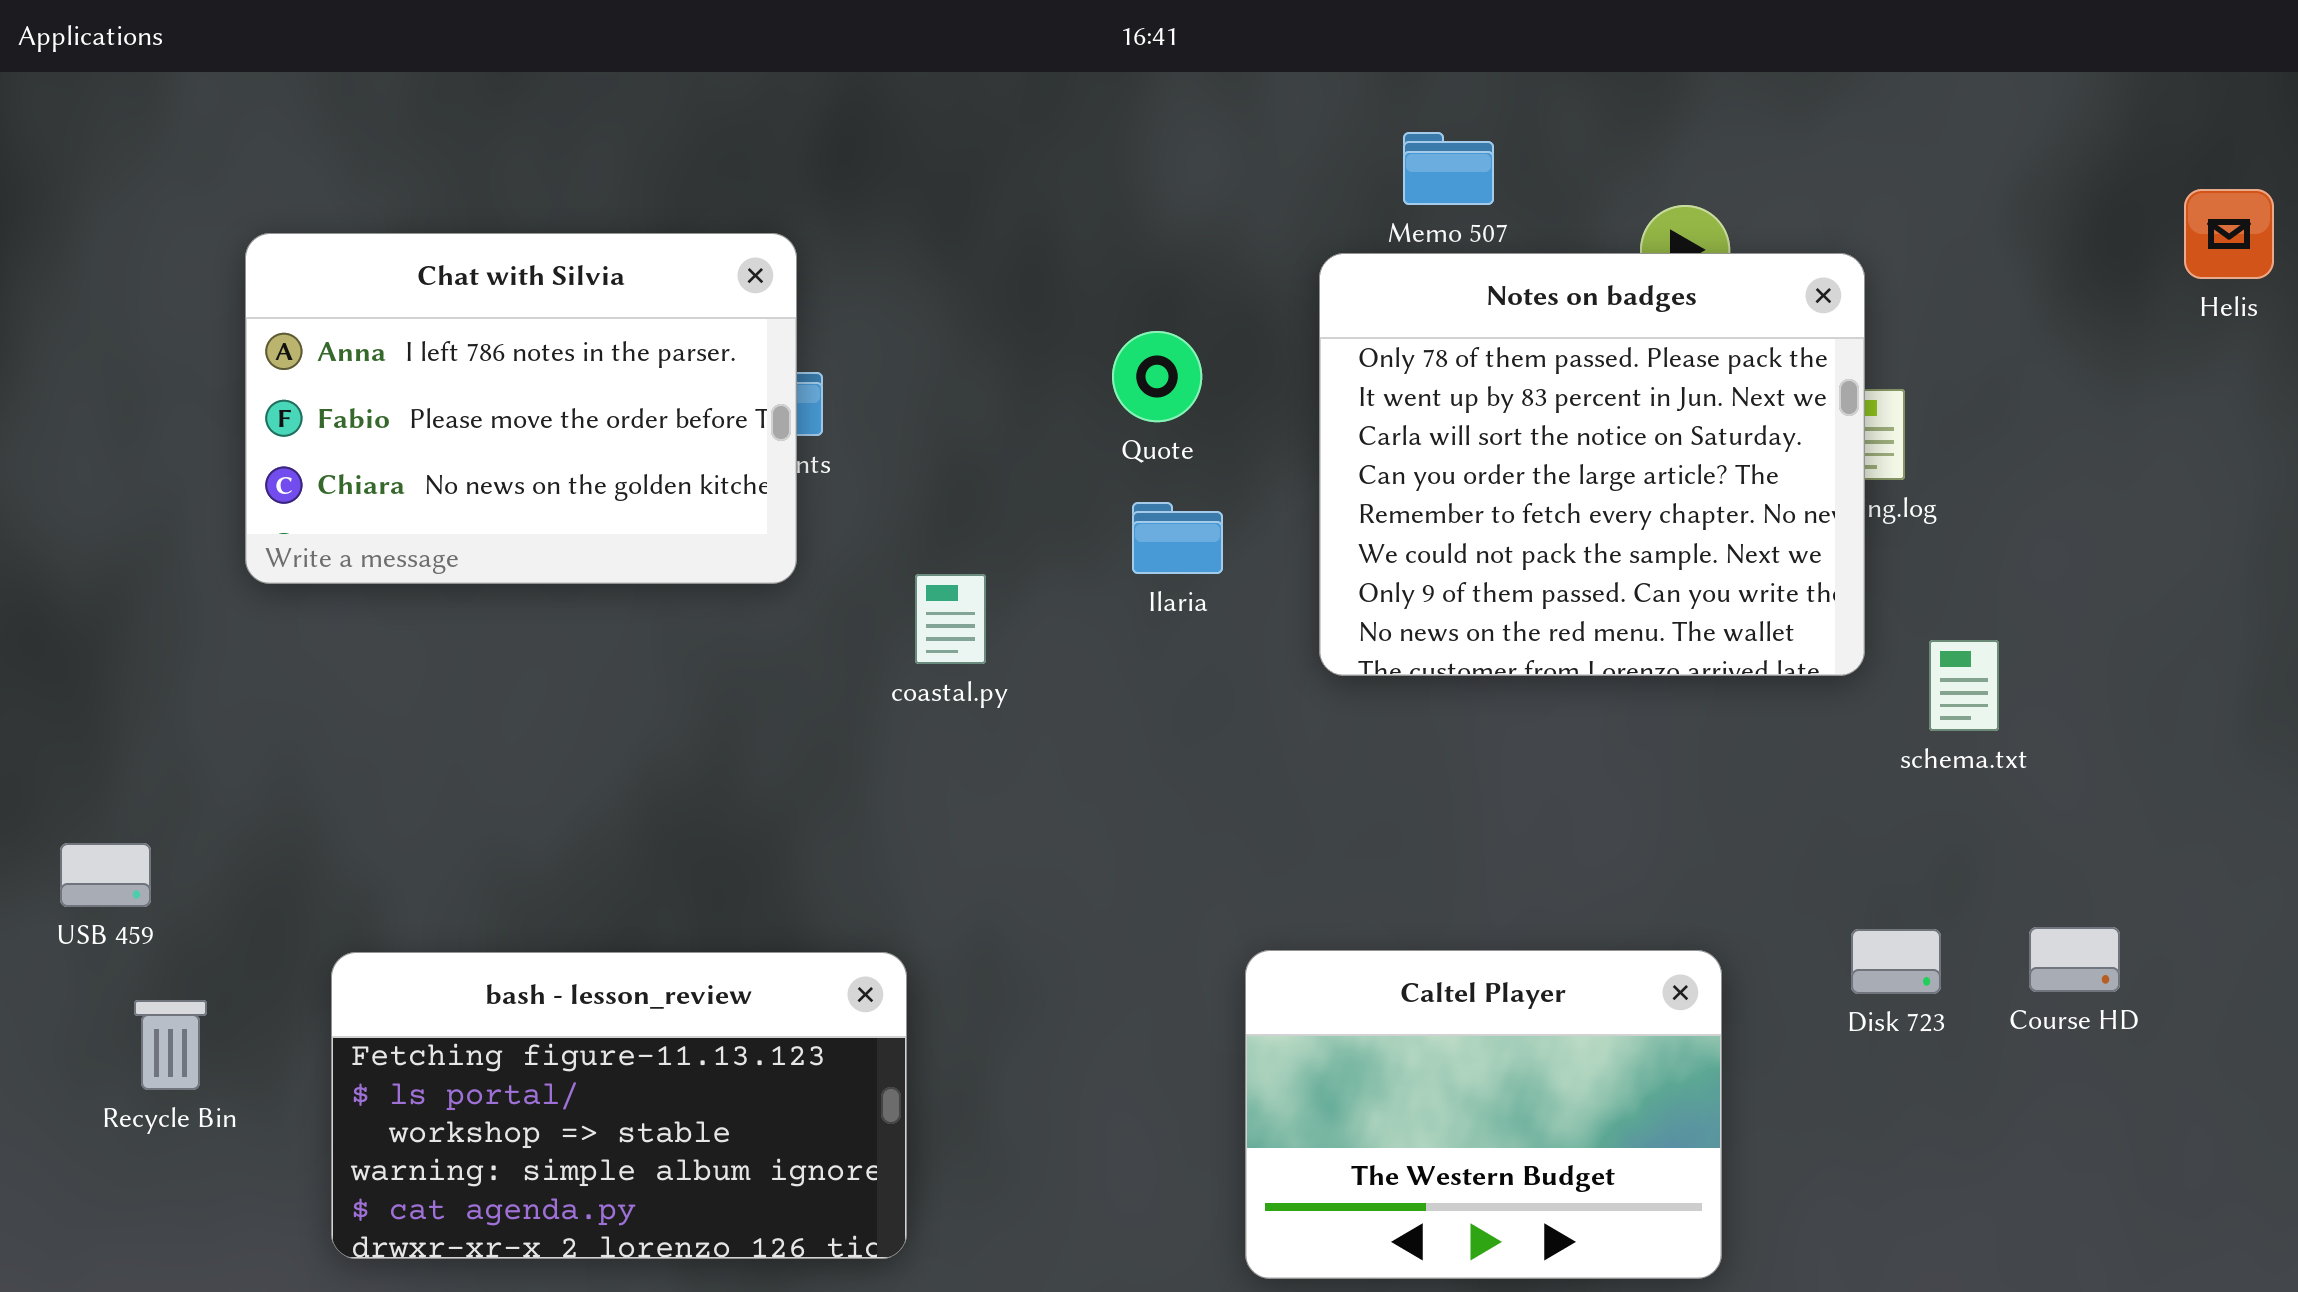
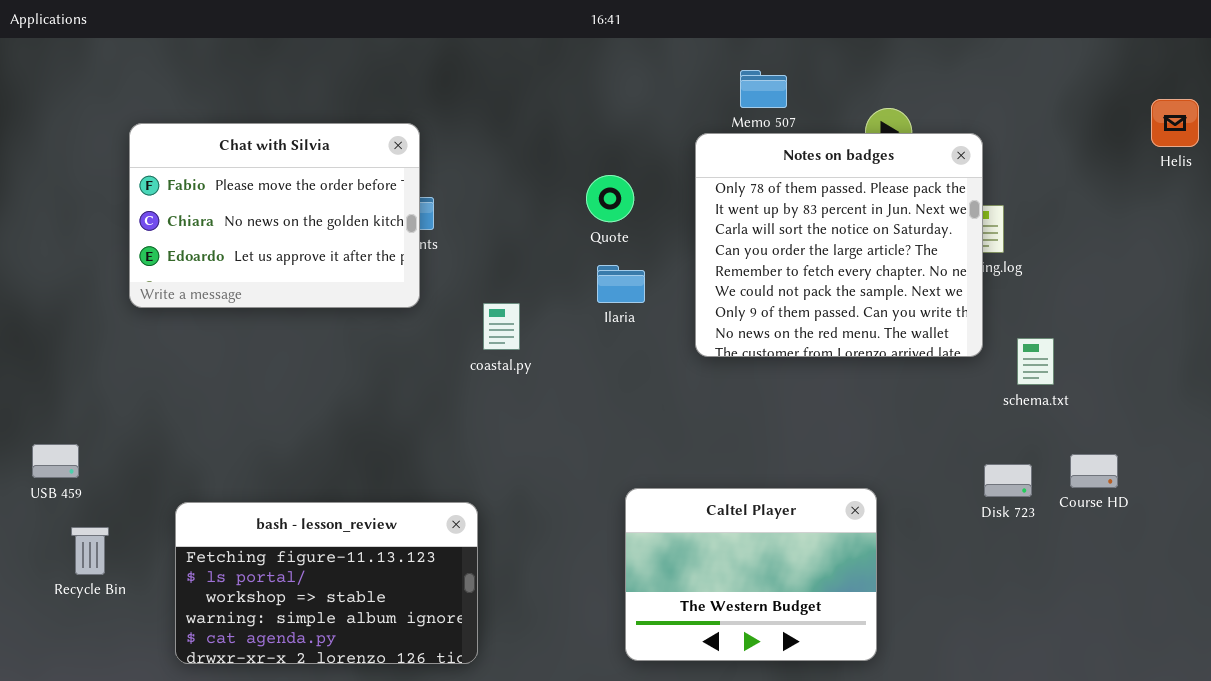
Chat with Silvia: [245,233,797,584] -> [129,123,420,308], scrolled down 1 row
Course HD: [2029,927,2120,992] -> [1070,454,1118,488], moved
Disk 723: [1851,929,1941,994] -> [984,464,1032,497], moved
Caltel Player: [1245,950,1722,1279] -> [625,488,877,661], moved

